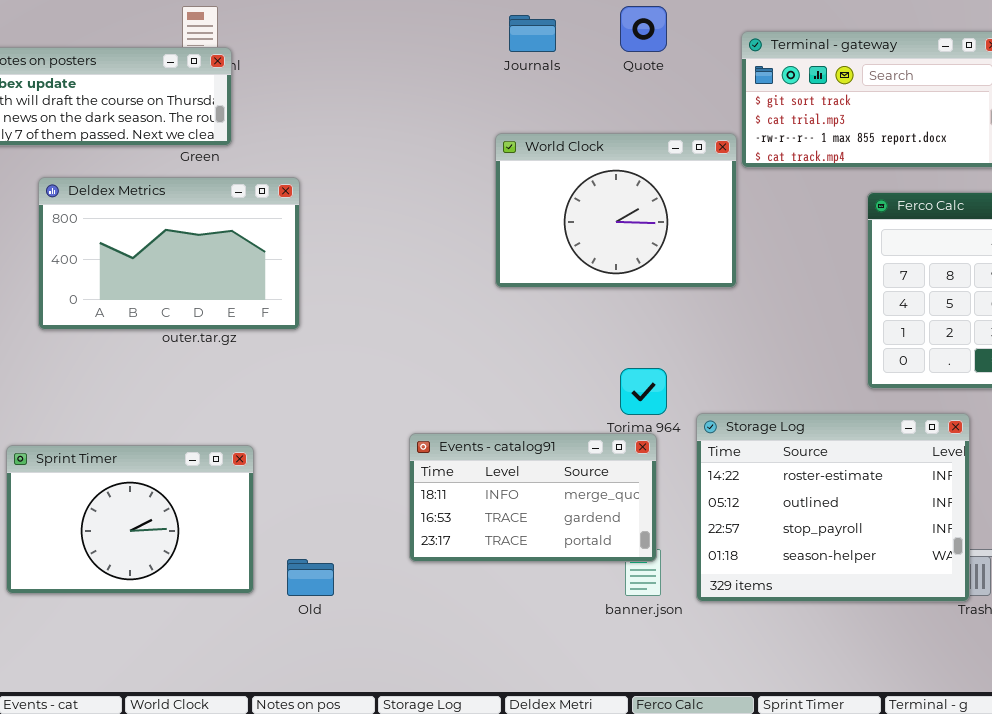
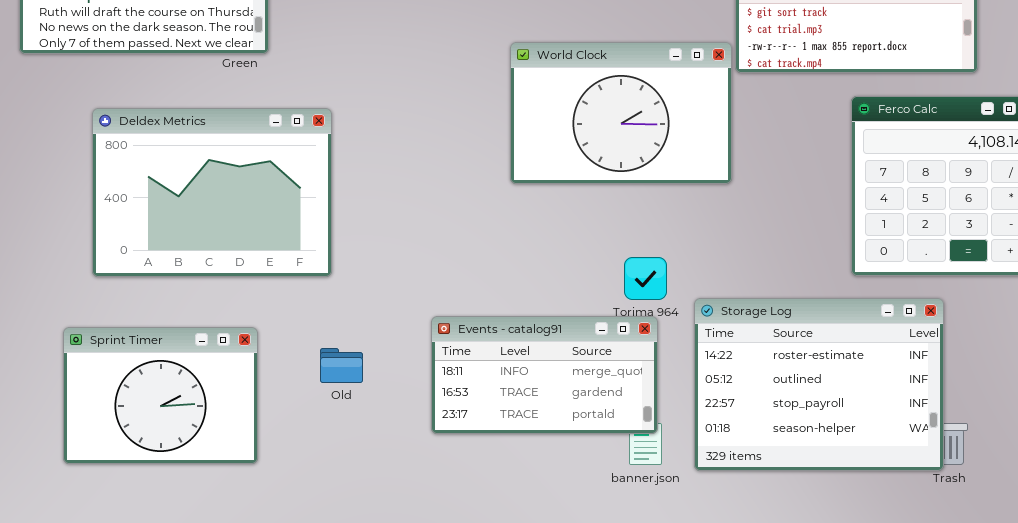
Deldex Metrics: [38,177,300,330] -> [92,108,332,277], moved, resized
Sprint Timer: [6,445,254,594] -> [63,327,258,464], resized
Old: [287,559,334,596] -> [320,348,363,383], moved

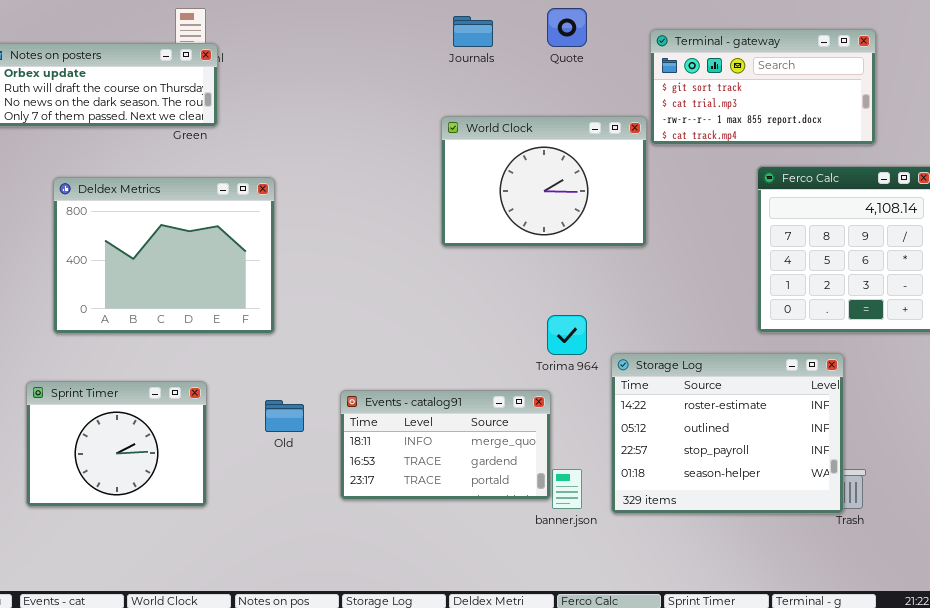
Events - catalog91: [431,316,658,434] -> [340,390,551,500], moved

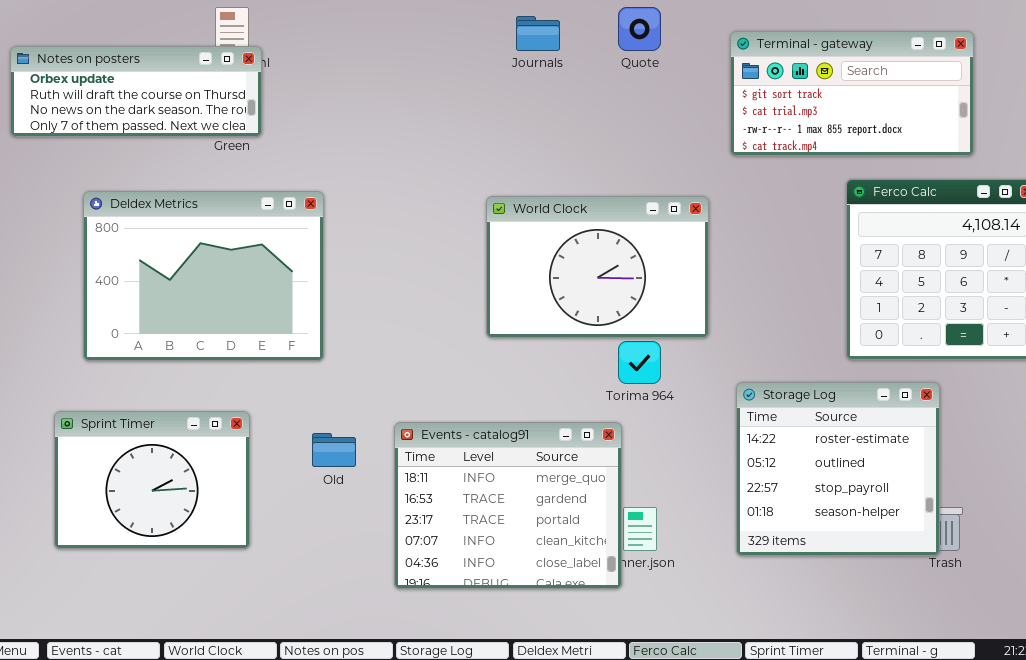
World Clock: [441,116,647,247] -> [486,196,709,338], moved
Storage Log: [611,353,844,514] -> [736,382,940,556], resized
Events - catalog91: [340,390,551,500] -> [394,422,622,589], resized

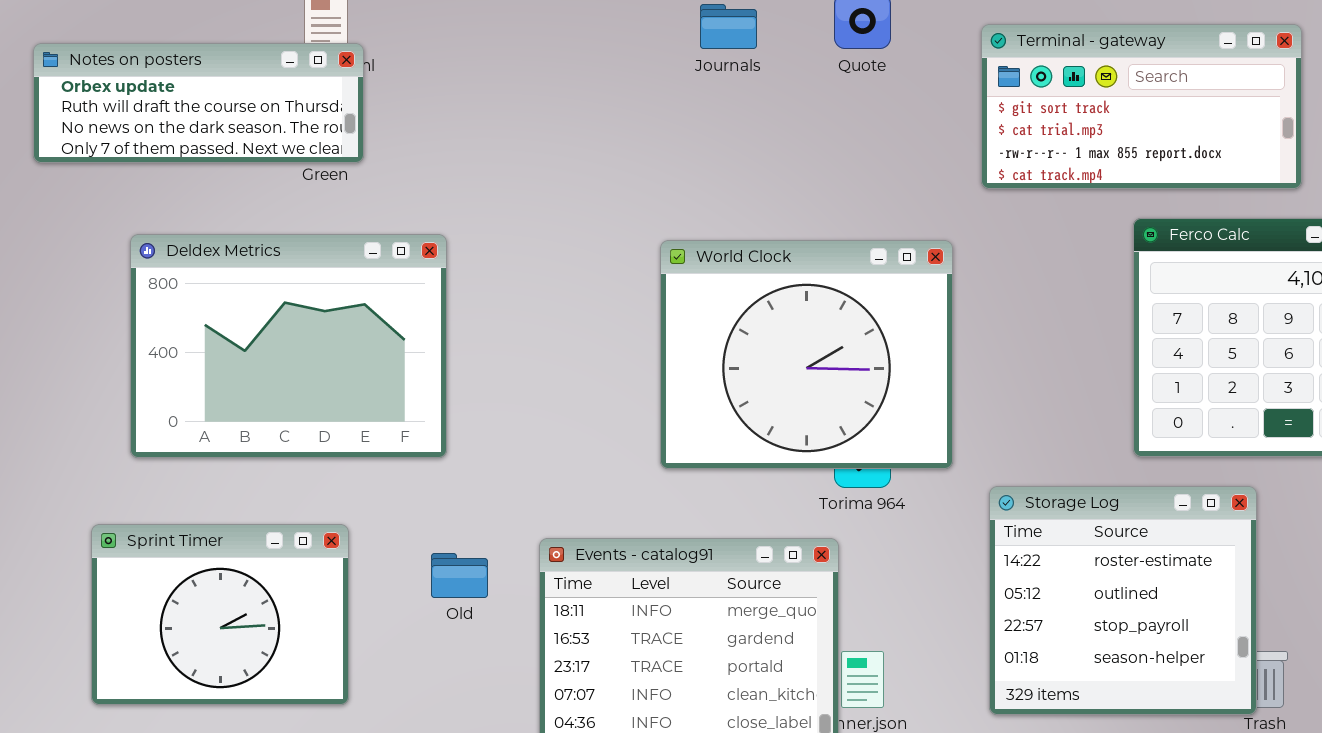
World Clock: [486,196,709,338] -> [660,240,953,469], resized

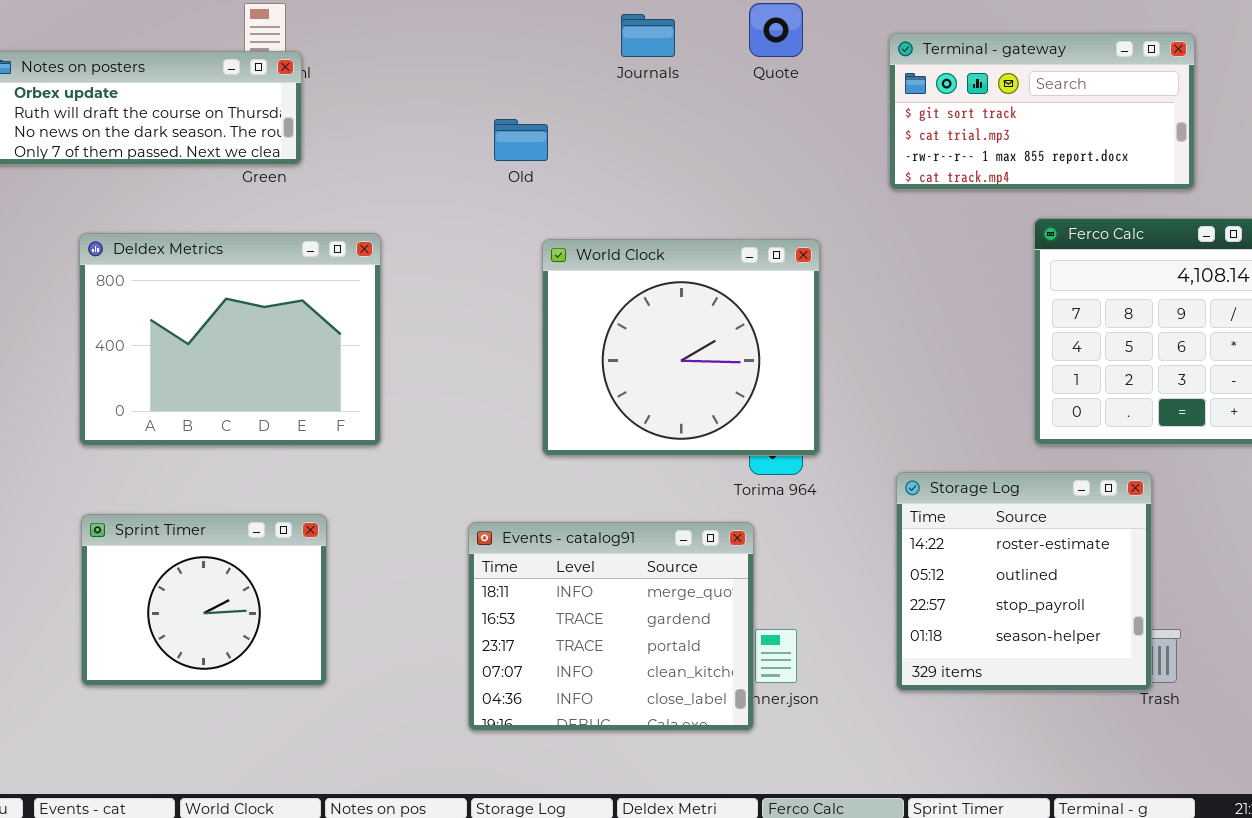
World Clock: [660,240,953,469] -> [542,239,820,456], moved
Sprint Timer: [91,524,349,705] -> [81,514,327,686], moved
Old: [431,553,488,598] -> [494,119,548,161], moved

